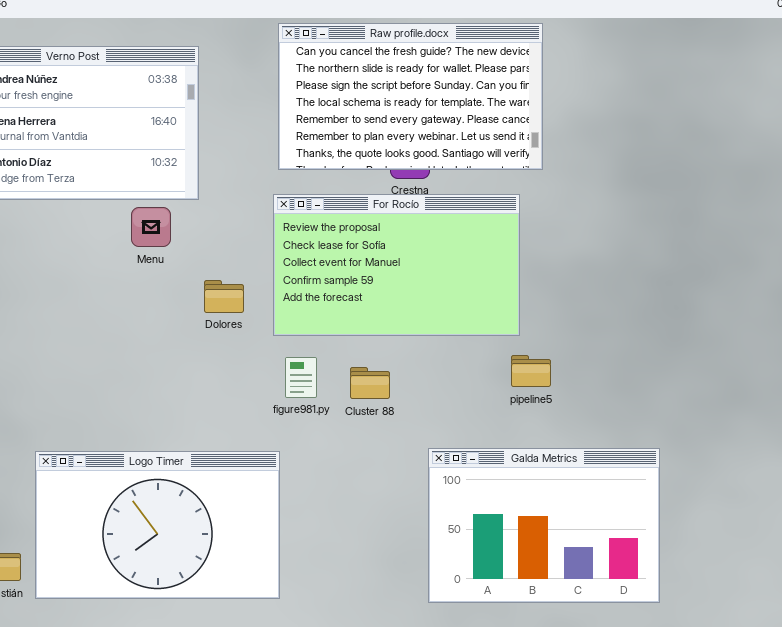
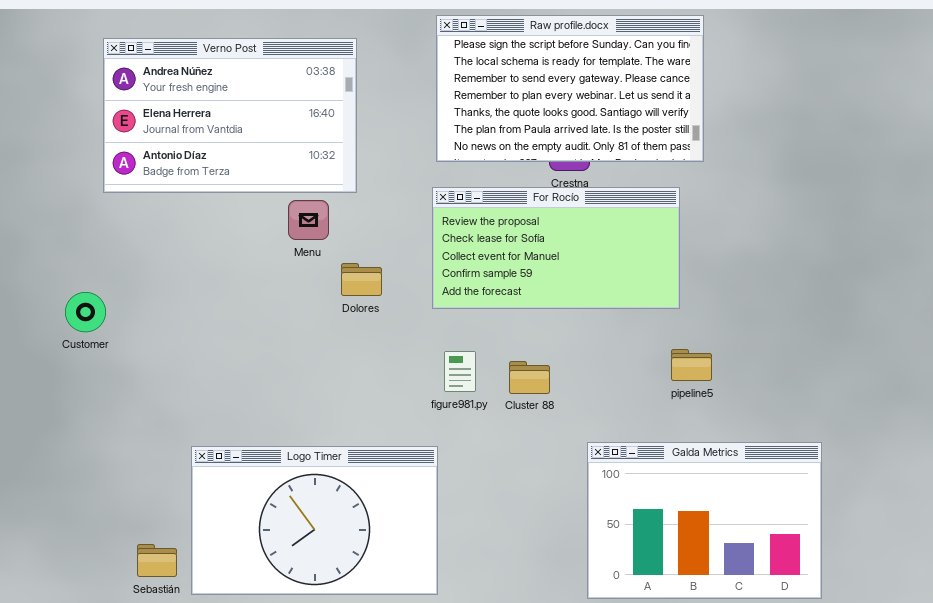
Raw profile.docx: [278,23,543,170] -> [436,15,704,162], scrolled down 2 rows
For Rocío: [273,194,520,336] -> [432,187,680,309], resized
Dolores: [204,280,244,313] -> [341,263,382,296], moved

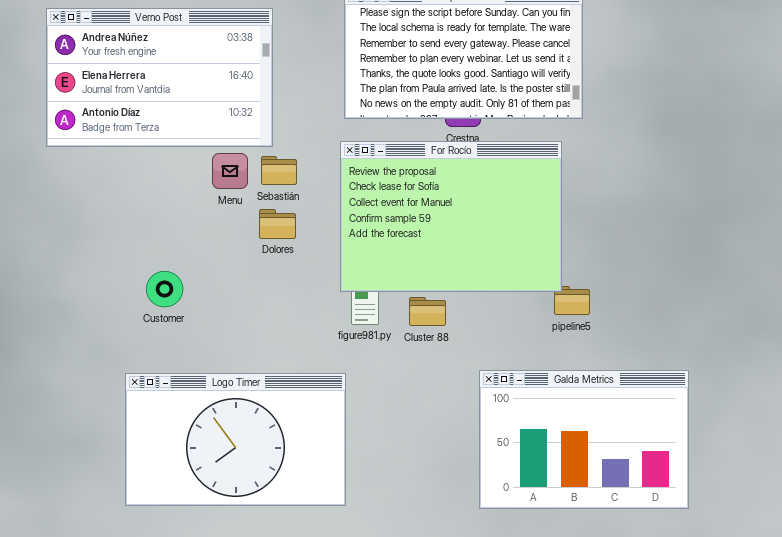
For Rocío: [432,187,680,309] -> [340,141,562,292], resized
Customer: [65,292,106,332] -> [146,271,183,307], moved
Sebastián: [137,544,177,577] -> [261,156,297,185], moved

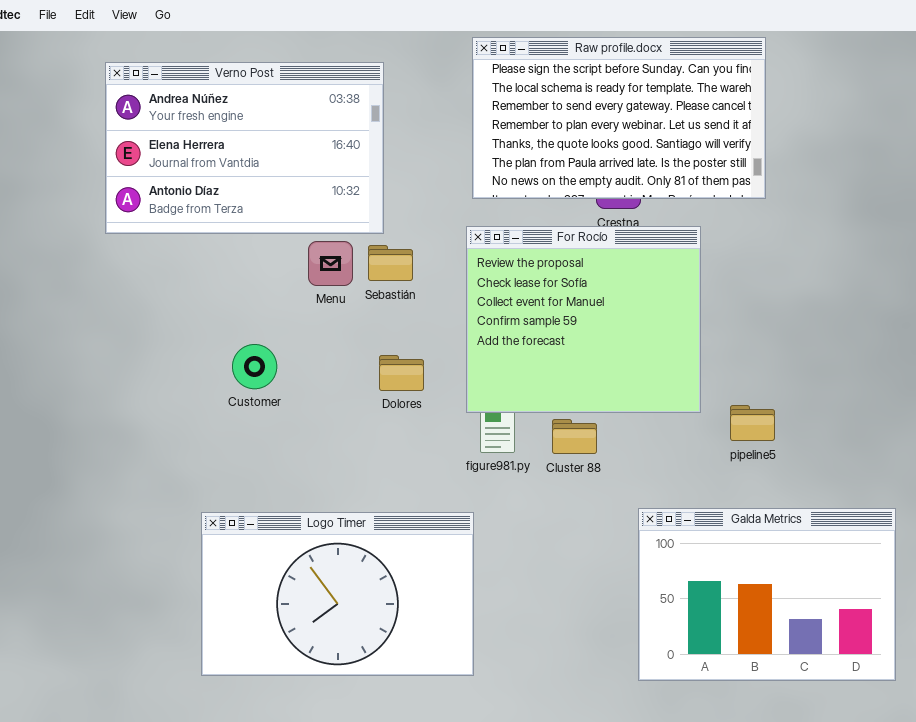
For Rocío: [340,141,562,292] -> [466,226,701,413], resized
Dolores: [259,209,296,239] -> [379,355,424,391], moved
Customer: [146,271,183,307] -> [232,344,277,389], moved

